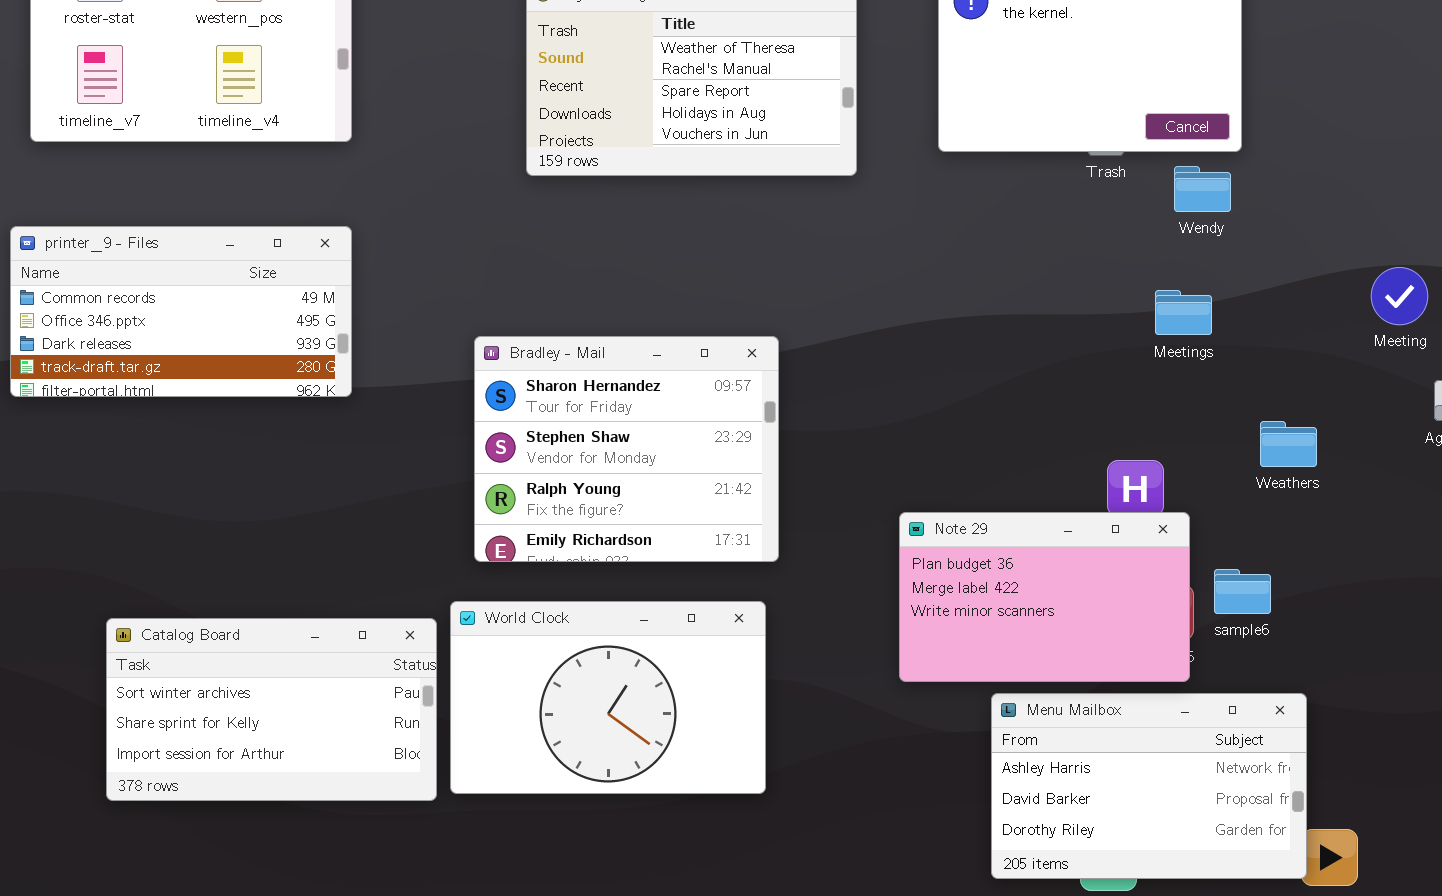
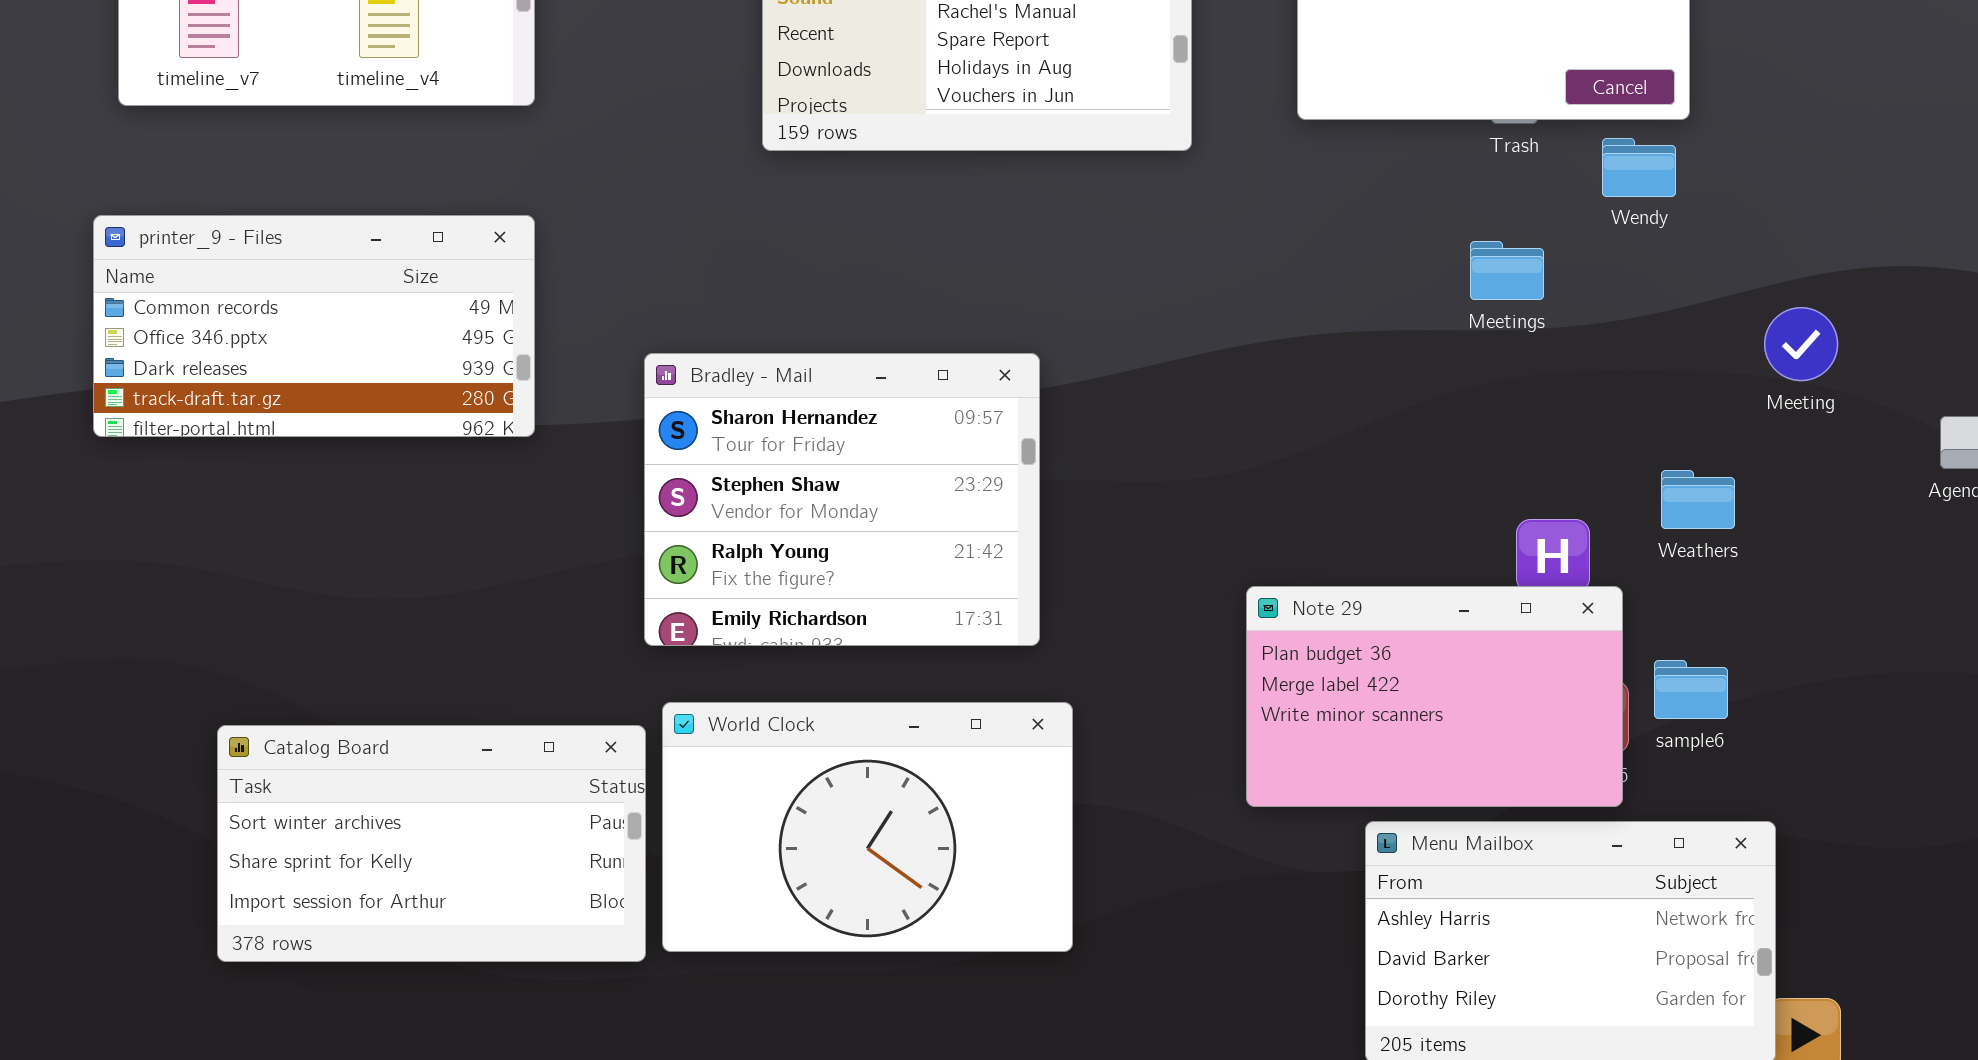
Meeting: [1371,267,1428,325] -> [1764,307,1838,381], moved
Meetings: [1155,290,1212,335] -> [1470,241,1544,300], moved
Bradley - Mail: [474,336,779,562] -> [644,353,1040,646], moved
Weathers: [1260,421,1317,467] -> [1661,470,1735,529], moved

